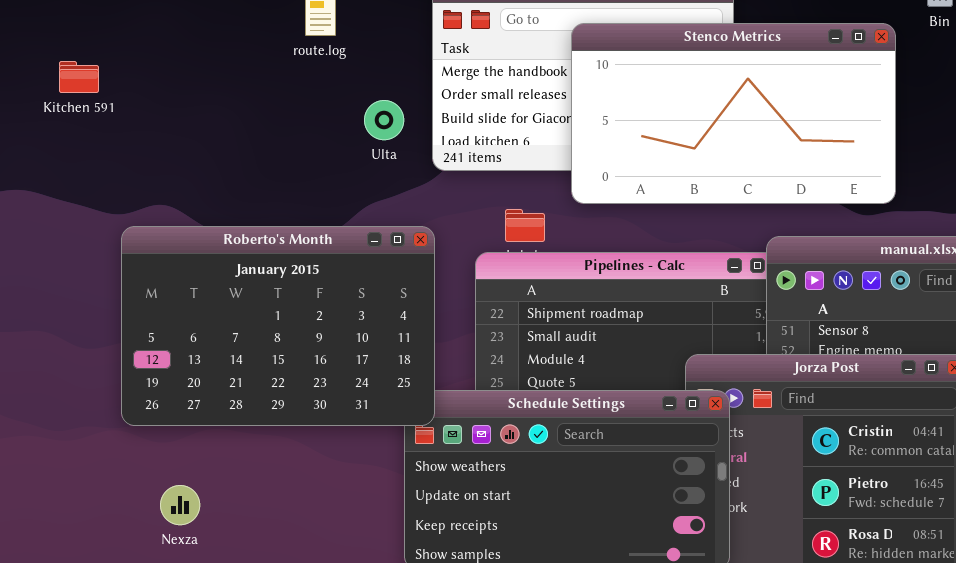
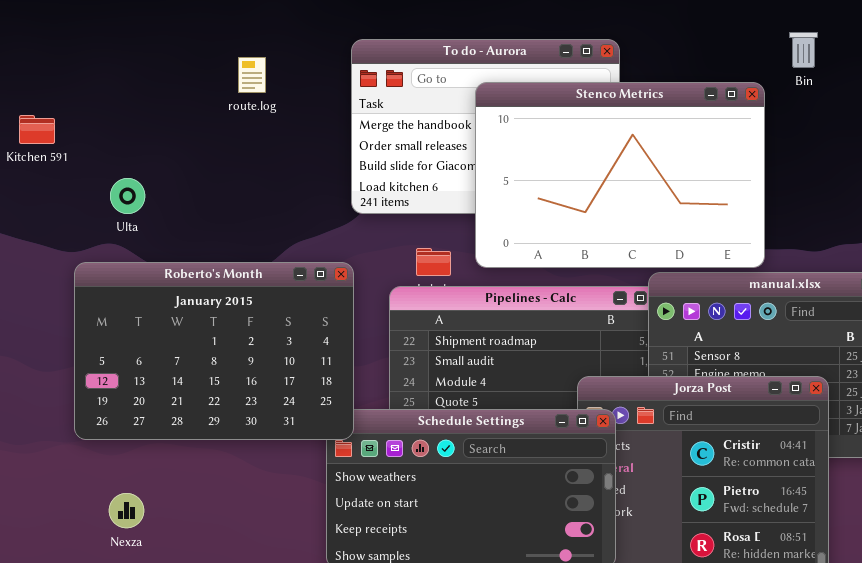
Stenco Metrics: [571,23,896,204] -> [475,82,765,268], resized
Ulta: [364,100,404,140] -> [110,178,145,214], moved

